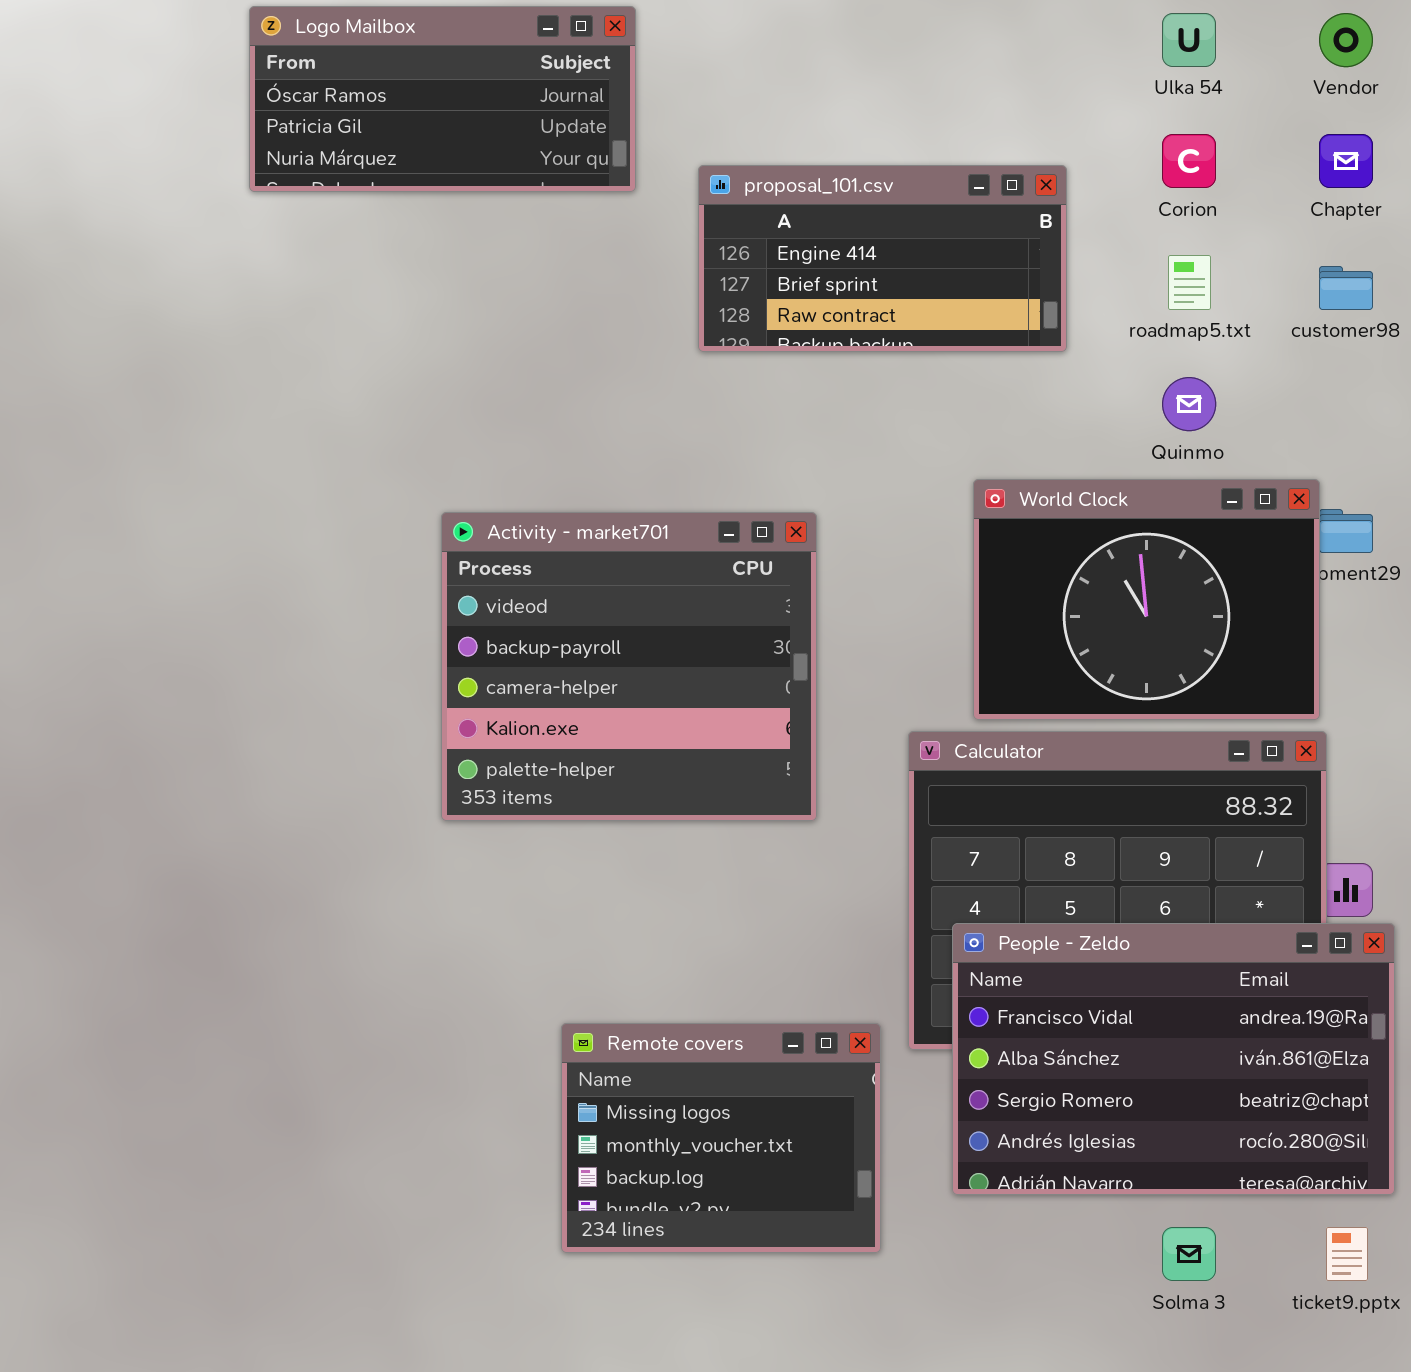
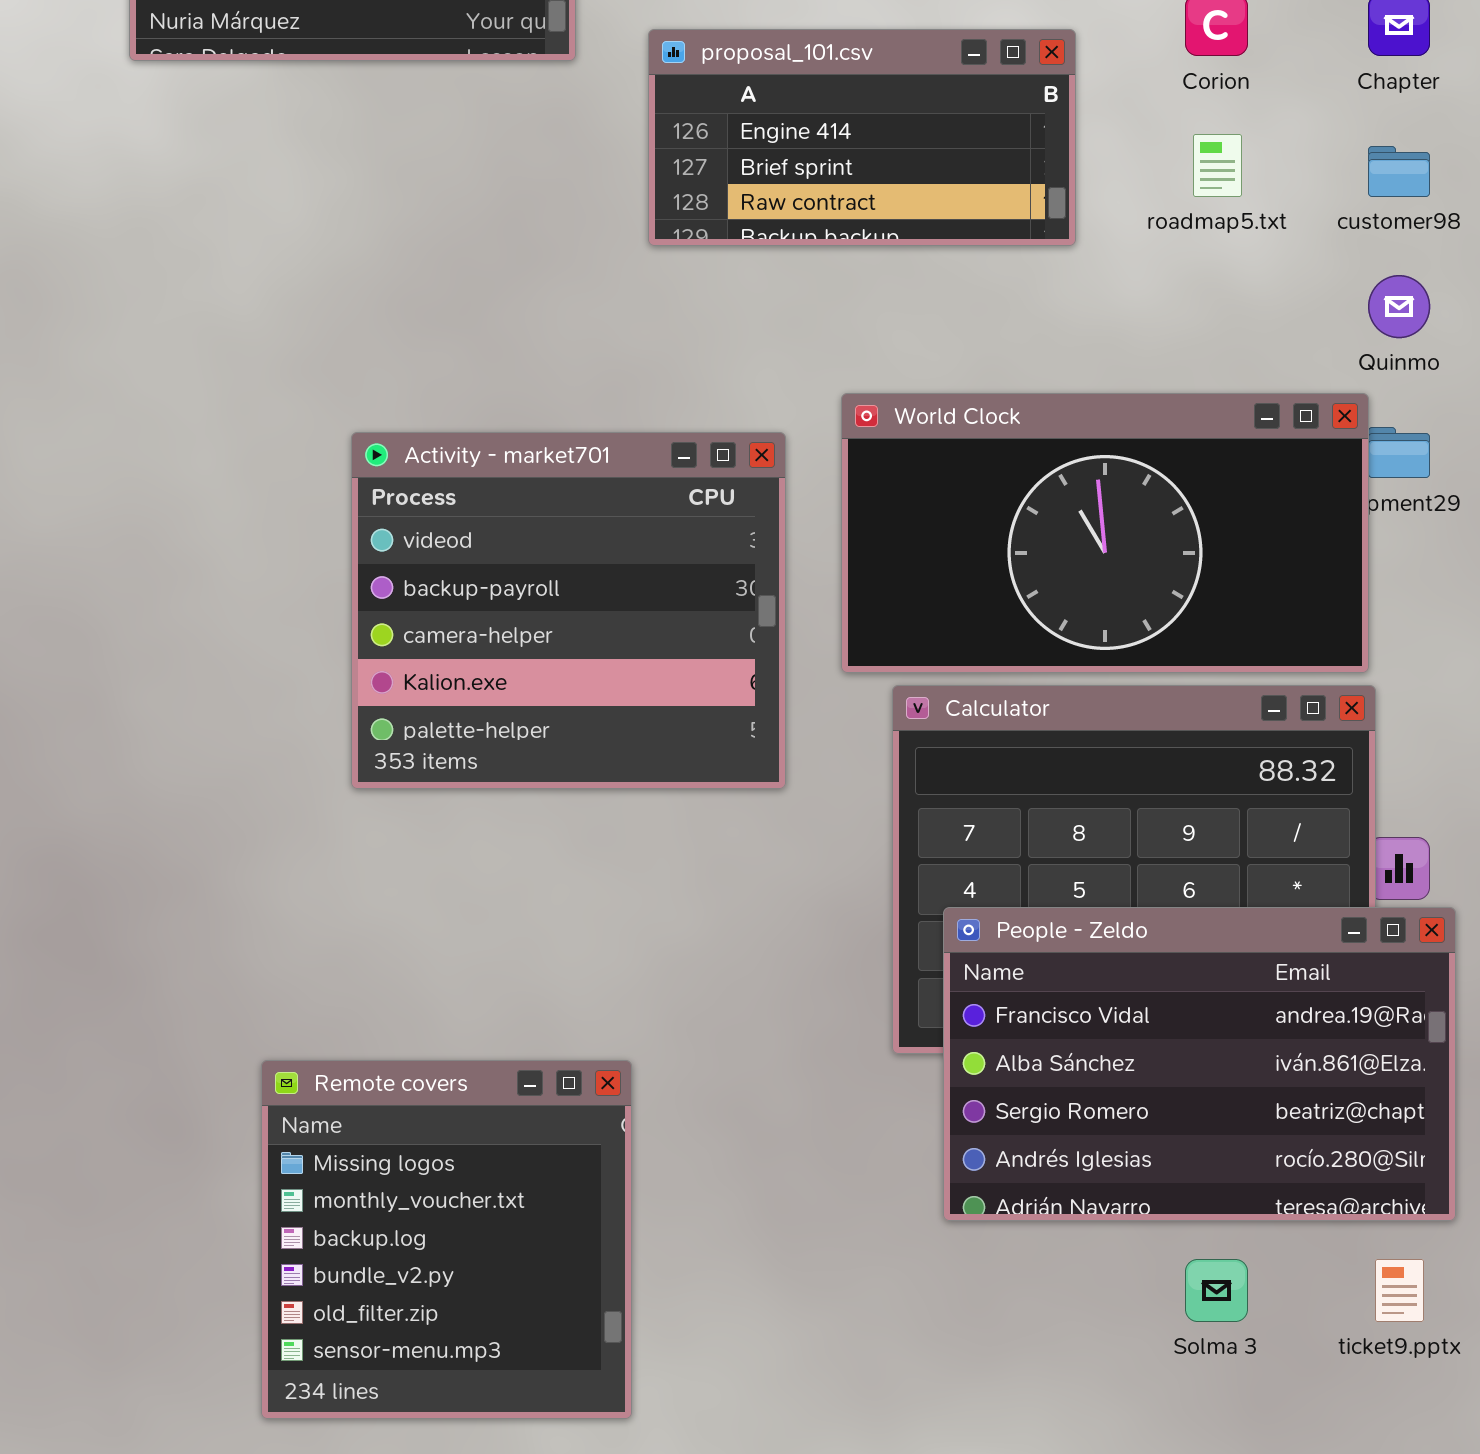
Quinmo: [1162,377,1216,431] -> [1368,275,1430,338], moved
World Clock: [973,479,1320,720] -> [841,393,1369,673], resized
Remote covers: [561,1023,881,1253] -> [261,1060,632,1419], moved, resized

